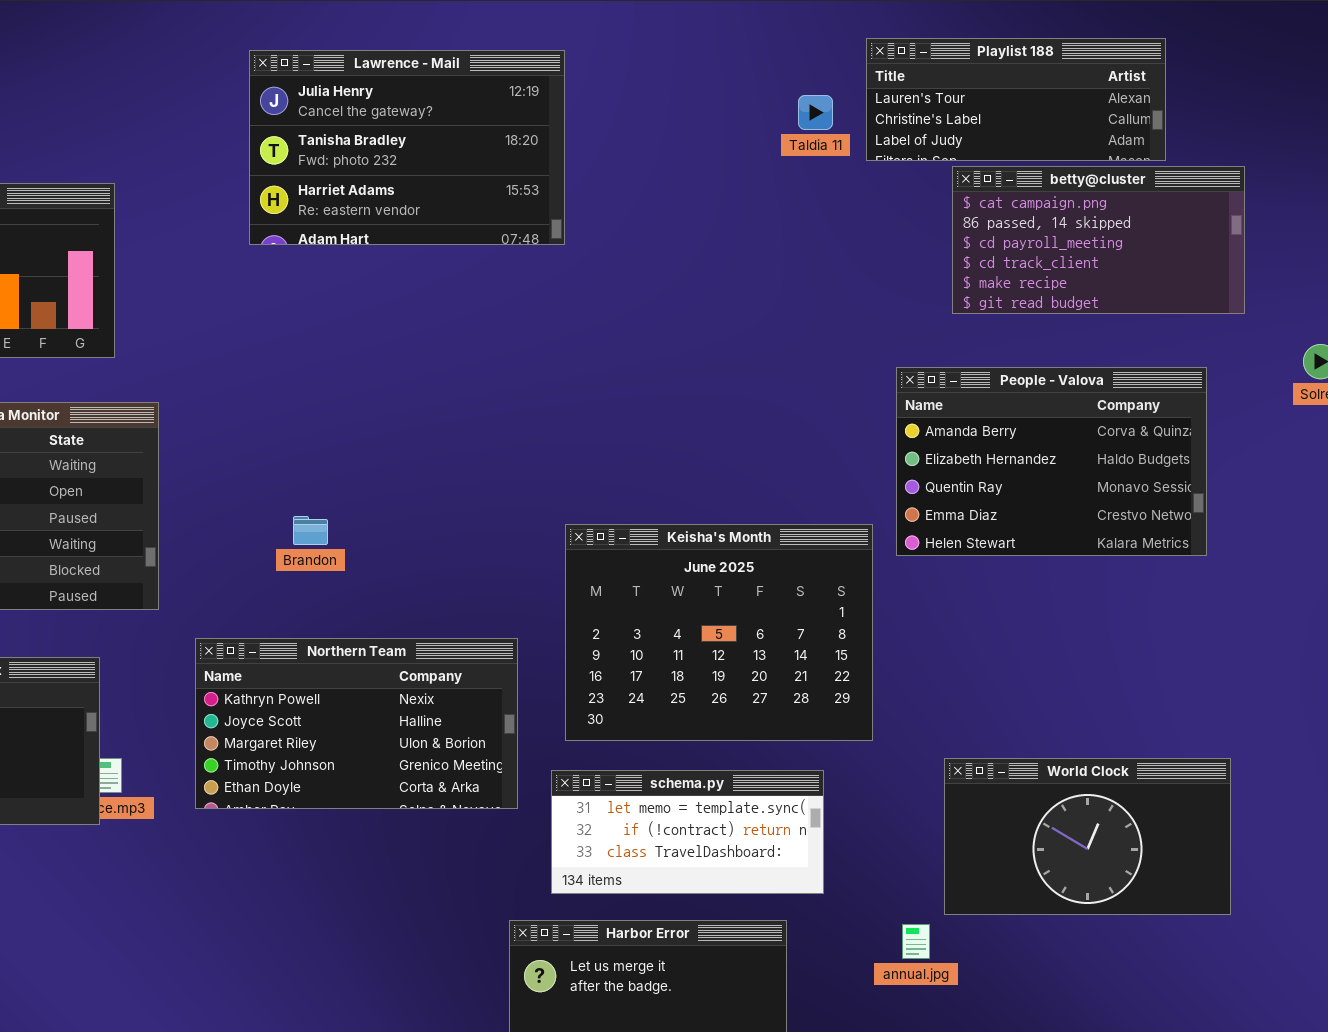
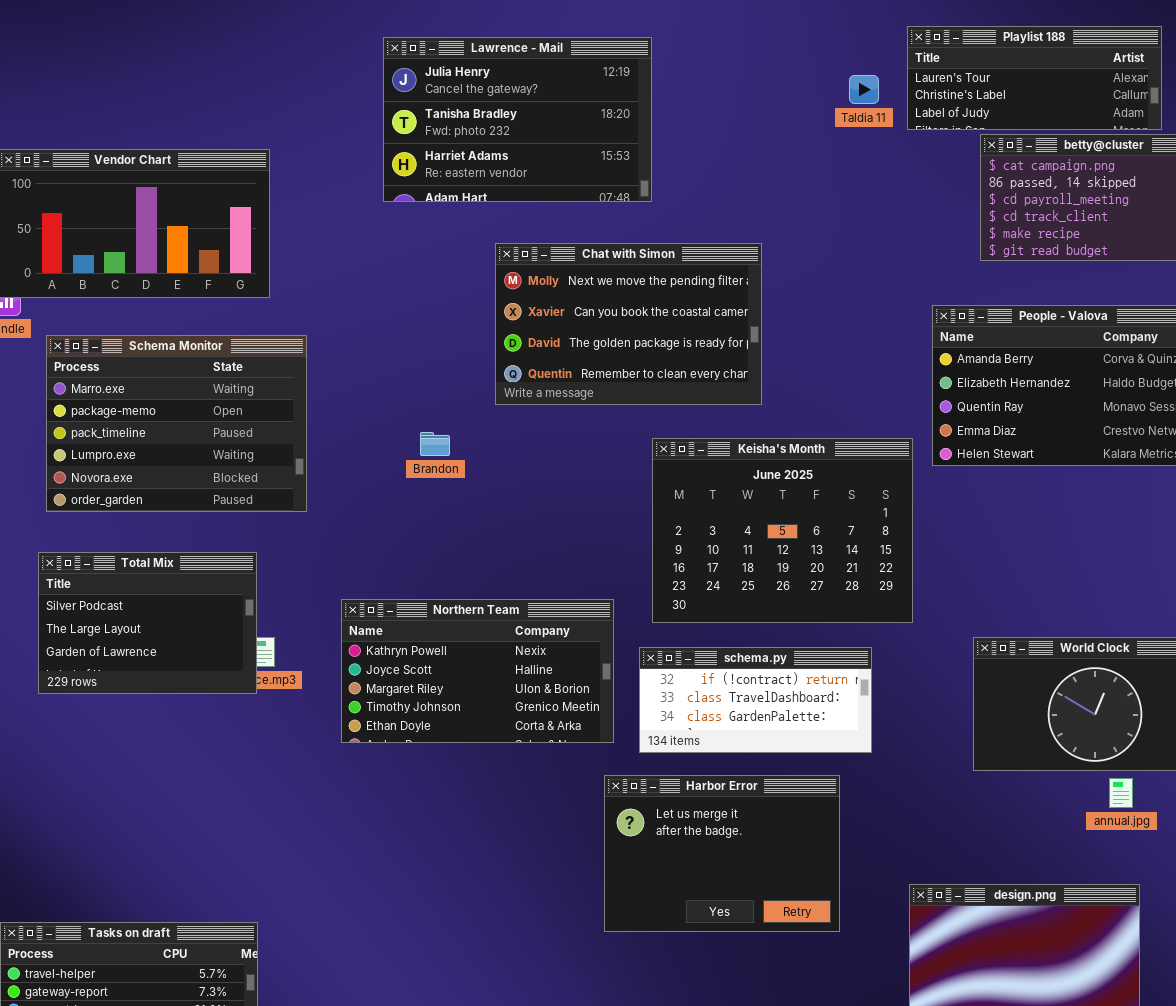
Chat with Simon: none -> [495,243,762,405], opened
Northern Team: [195,638,518,809] -> [341,599,614,743], moved
schema.py: [551,770,824,894] -> [639,647,872,753], scrolled down 1 row
annual.jpg: [902,924,930,959] -> [1109,778,1133,808], moved

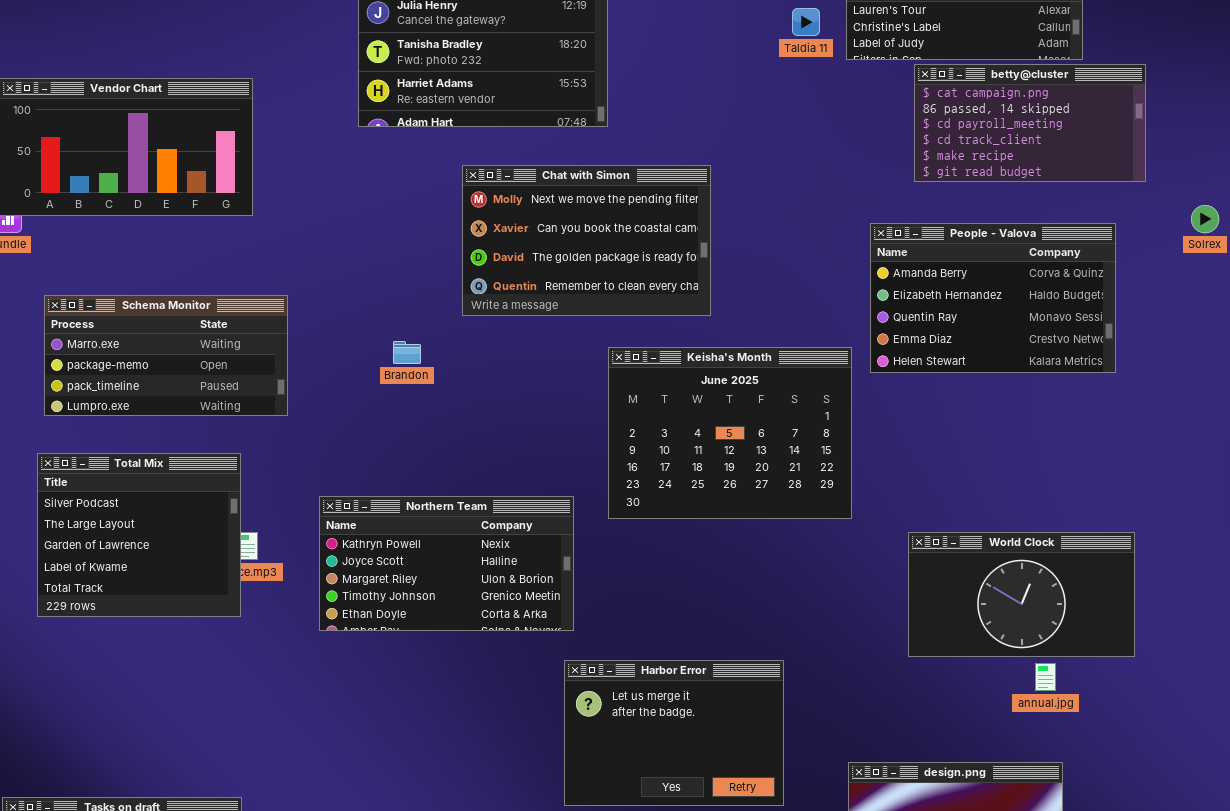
Schema Monitor: [46,335,307,512] -> [44,295,288,416], resized
Total Mix: [38,552,257,694] -> [37,453,241,617], resized
schema.py: [639,647,872,753] -> none, closed

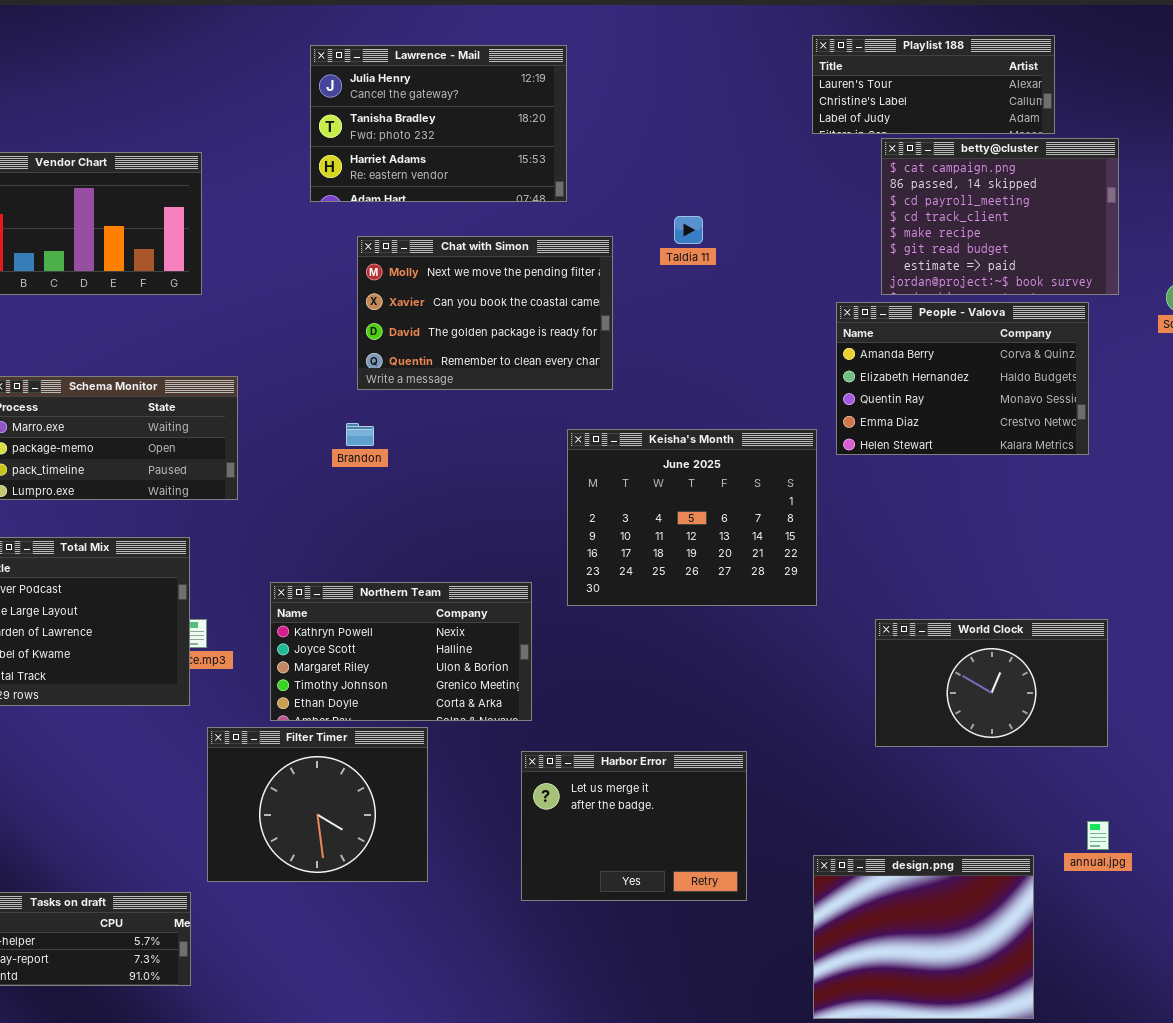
Taldia 11: [792,8,820,36] -> [674,216,703,244], moved
betty@cluster: [914,64,1146,182] -> [881,138,1119,295], resized
Chat with Simon: [462,165,711,316] -> [357,236,613,390], moved
Filter Timer: none -> [207,727,428,882], opened
annual.jpg: [1035,663,1056,691] -> [1087,821,1109,850], moved

